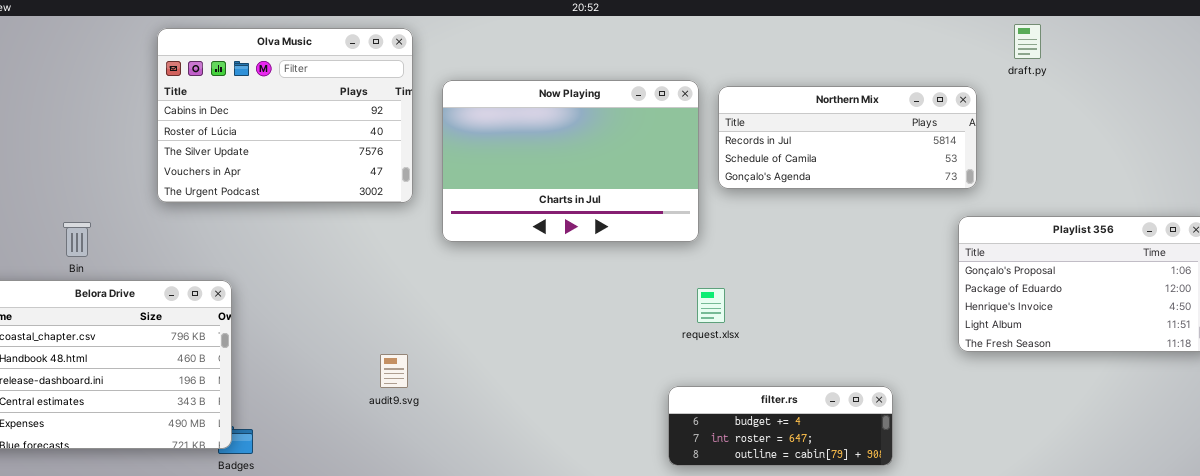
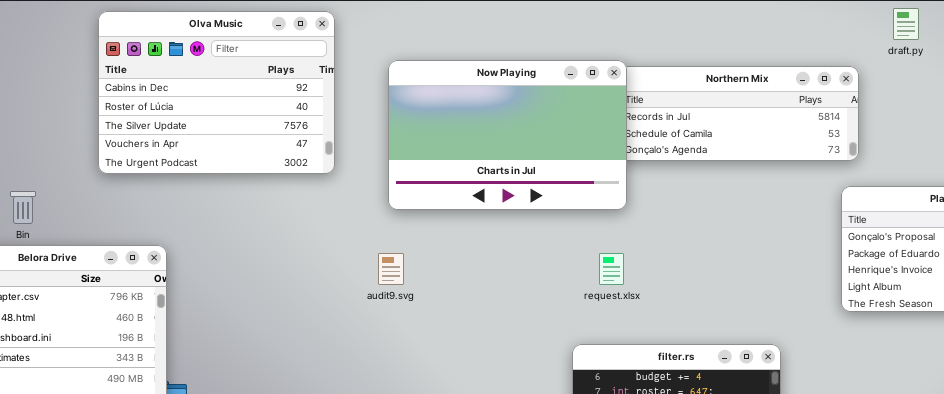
Now Playing: [442,80,699,242] -> [388,60,627,210], moved
audit9.svg: [380,354,408,388] -> [378,253,404,285], moved

